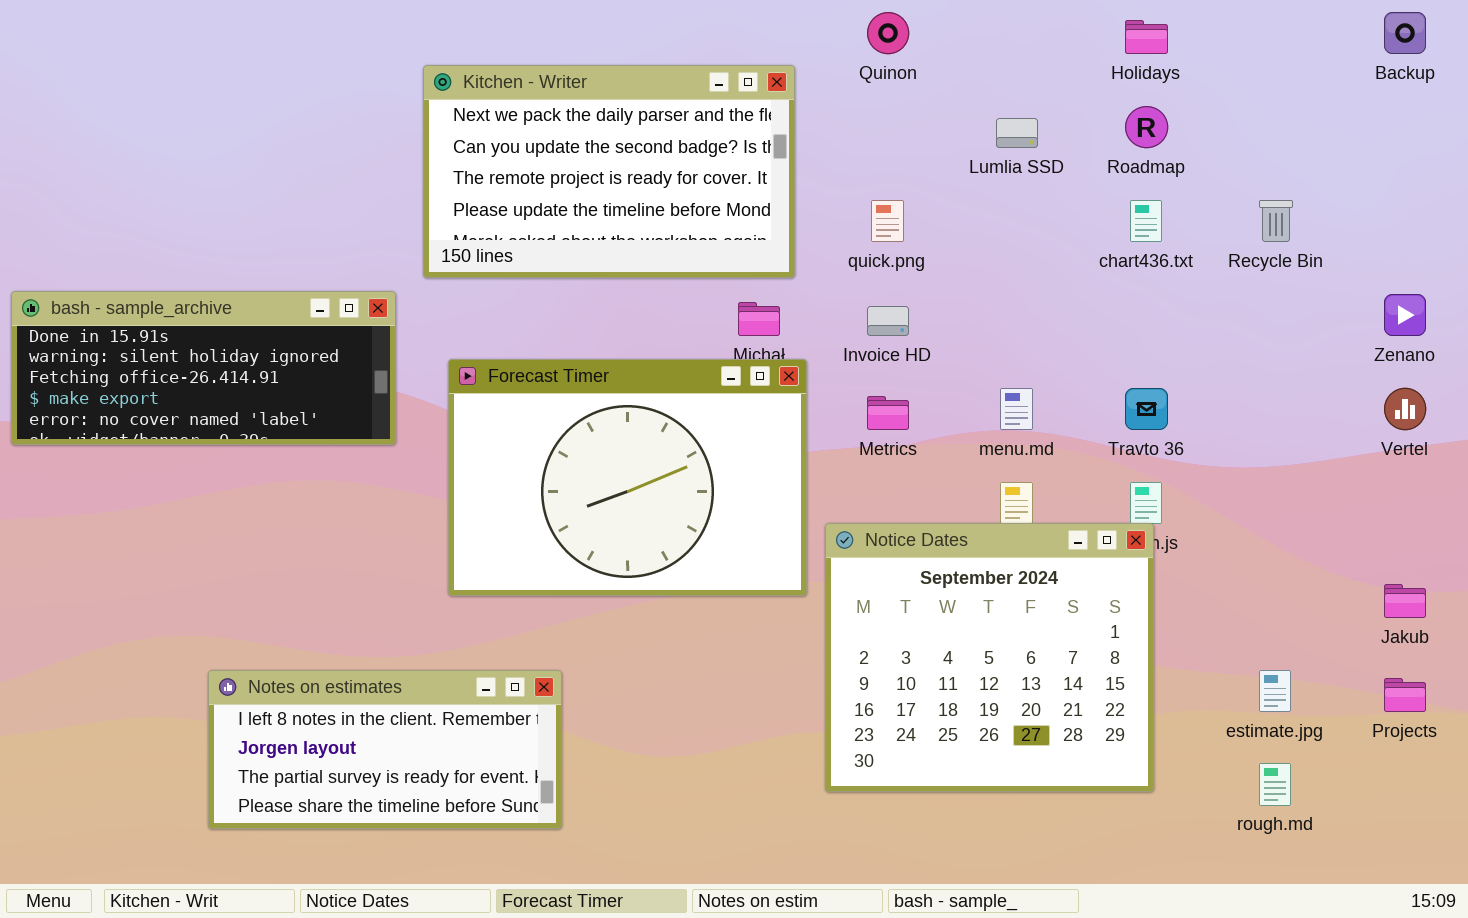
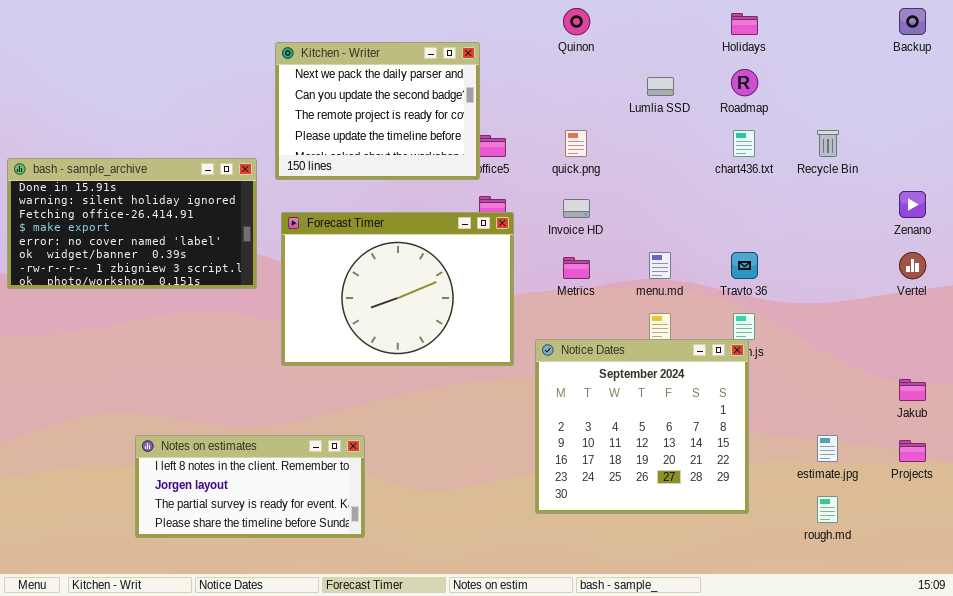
Kitchen - Writer: [423,65,795,278] -> [275,42,480,180], resized
bash - sample_archive: [11,291,396,445] -> [7,158,257,289], resized
Forecast Timer: [448,359,807,596] -> [281,212,514,366], moved

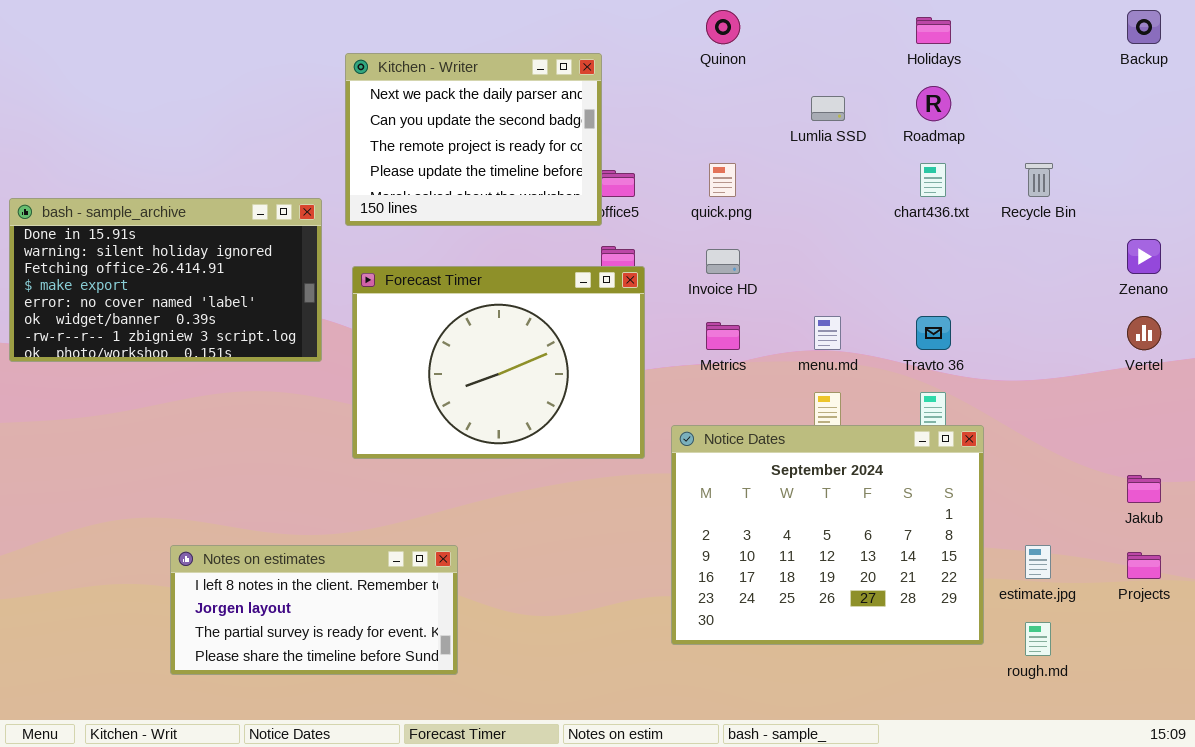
Notice Dates: [535,339,749,514] -> [671,425,984,645], resized

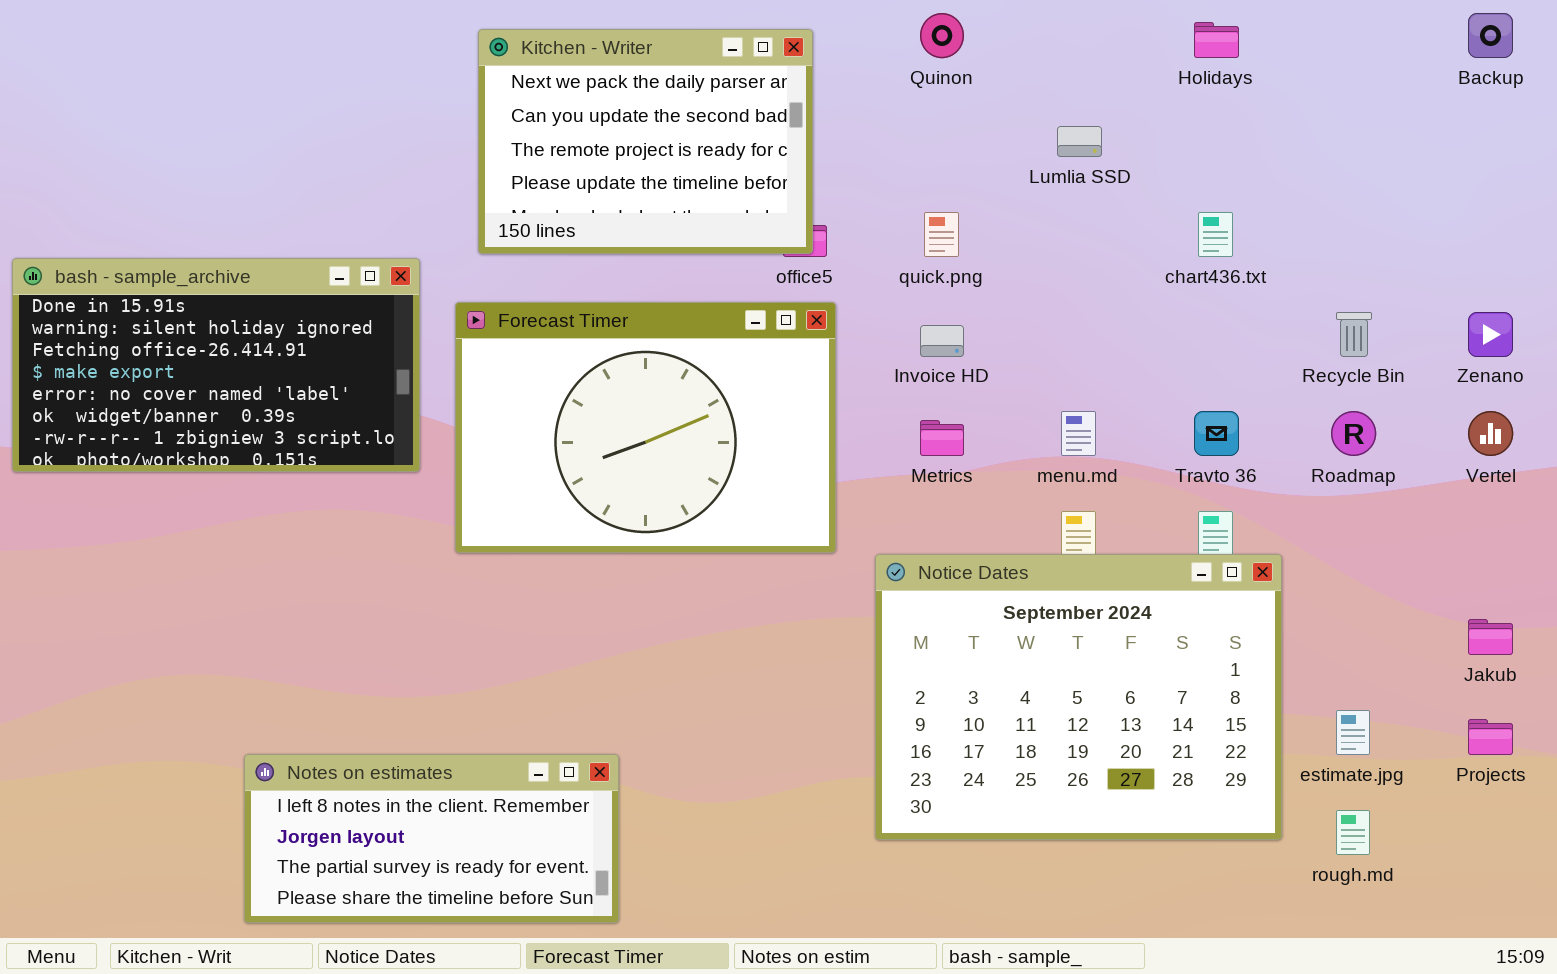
Kitchen - Writer: [345,53,602,226] -> [478,29,813,254], moved
Roadmap: [916,86,951,121] -> [1331,411,1376,456], moved
Recycle Bin: [1025,163,1053,197] -> [1336,312,1372,357], moved
Forecast Timer: [352,266,645,459] -> [455,302,836,553], moved
Notes on estimates: [170,545,458,675] -> [244,754,619,923], moved

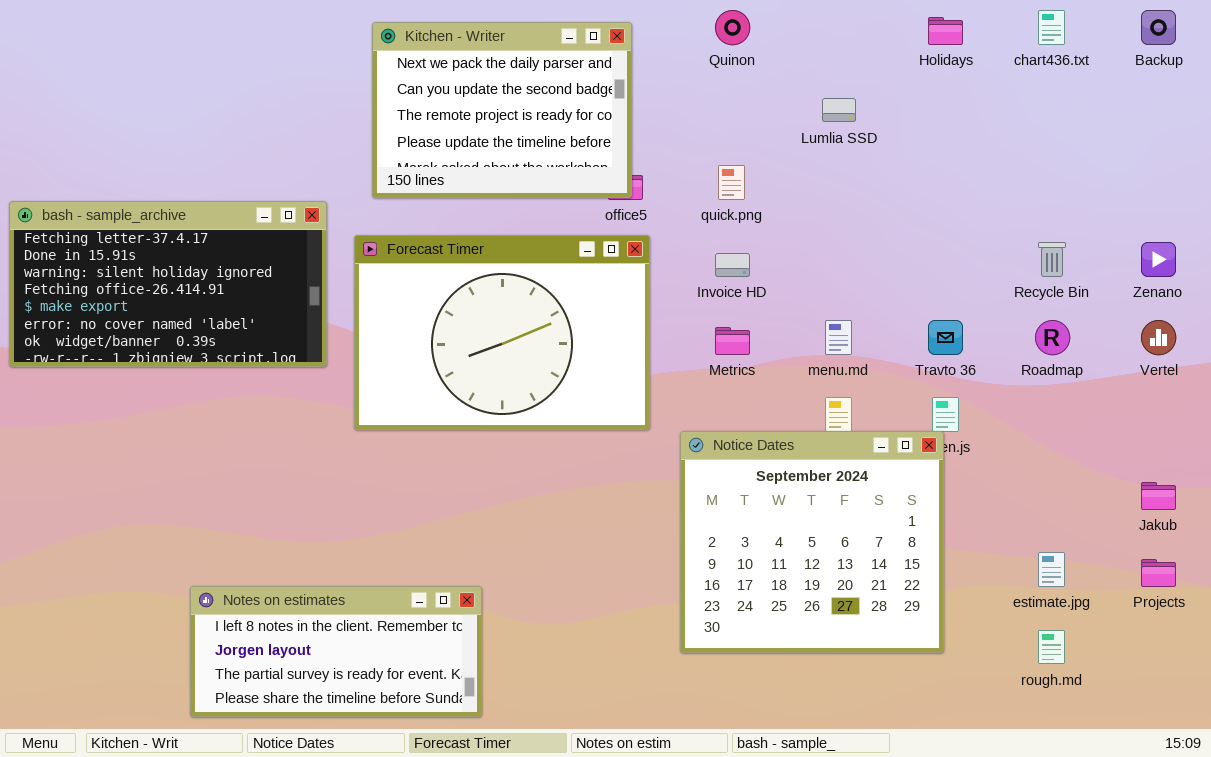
chart436.txt: [1198,212,1233,257] -> [1038,10,1065,45], moved
bash - sample_archive: [12,258,420,472] -> [9,201,327,367], scrolled up 1 row
Notice Dates: [875,554,1282,840] -> [680,431,944,653], resized

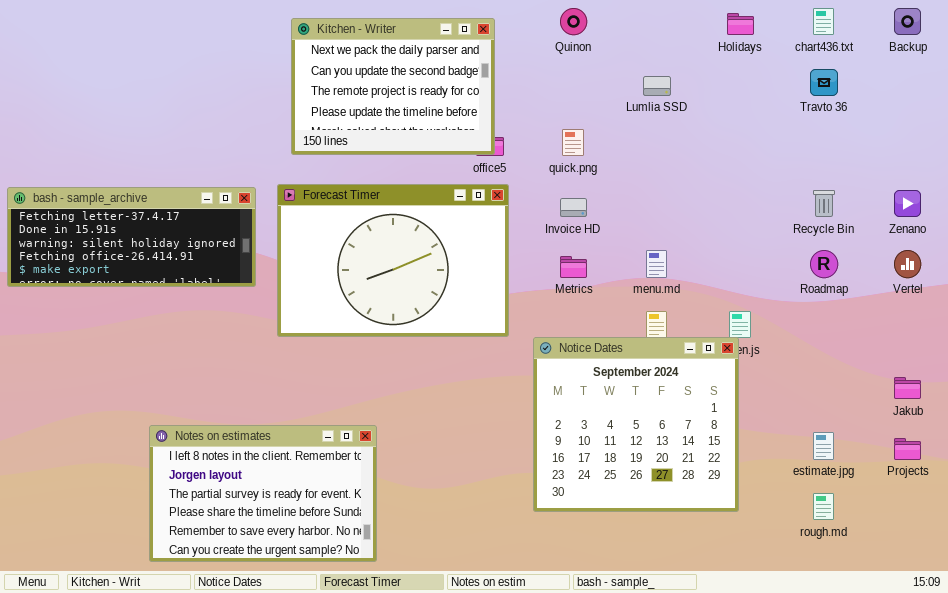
bash - sample_archive: [9,201,327,367] -> [7,187,256,287], resized
Travto 36: [928,320,963,355] -> [810,69,838,96], moved
Notes on estimates: [190,586,482,717] -> [149,425,377,562], resized

